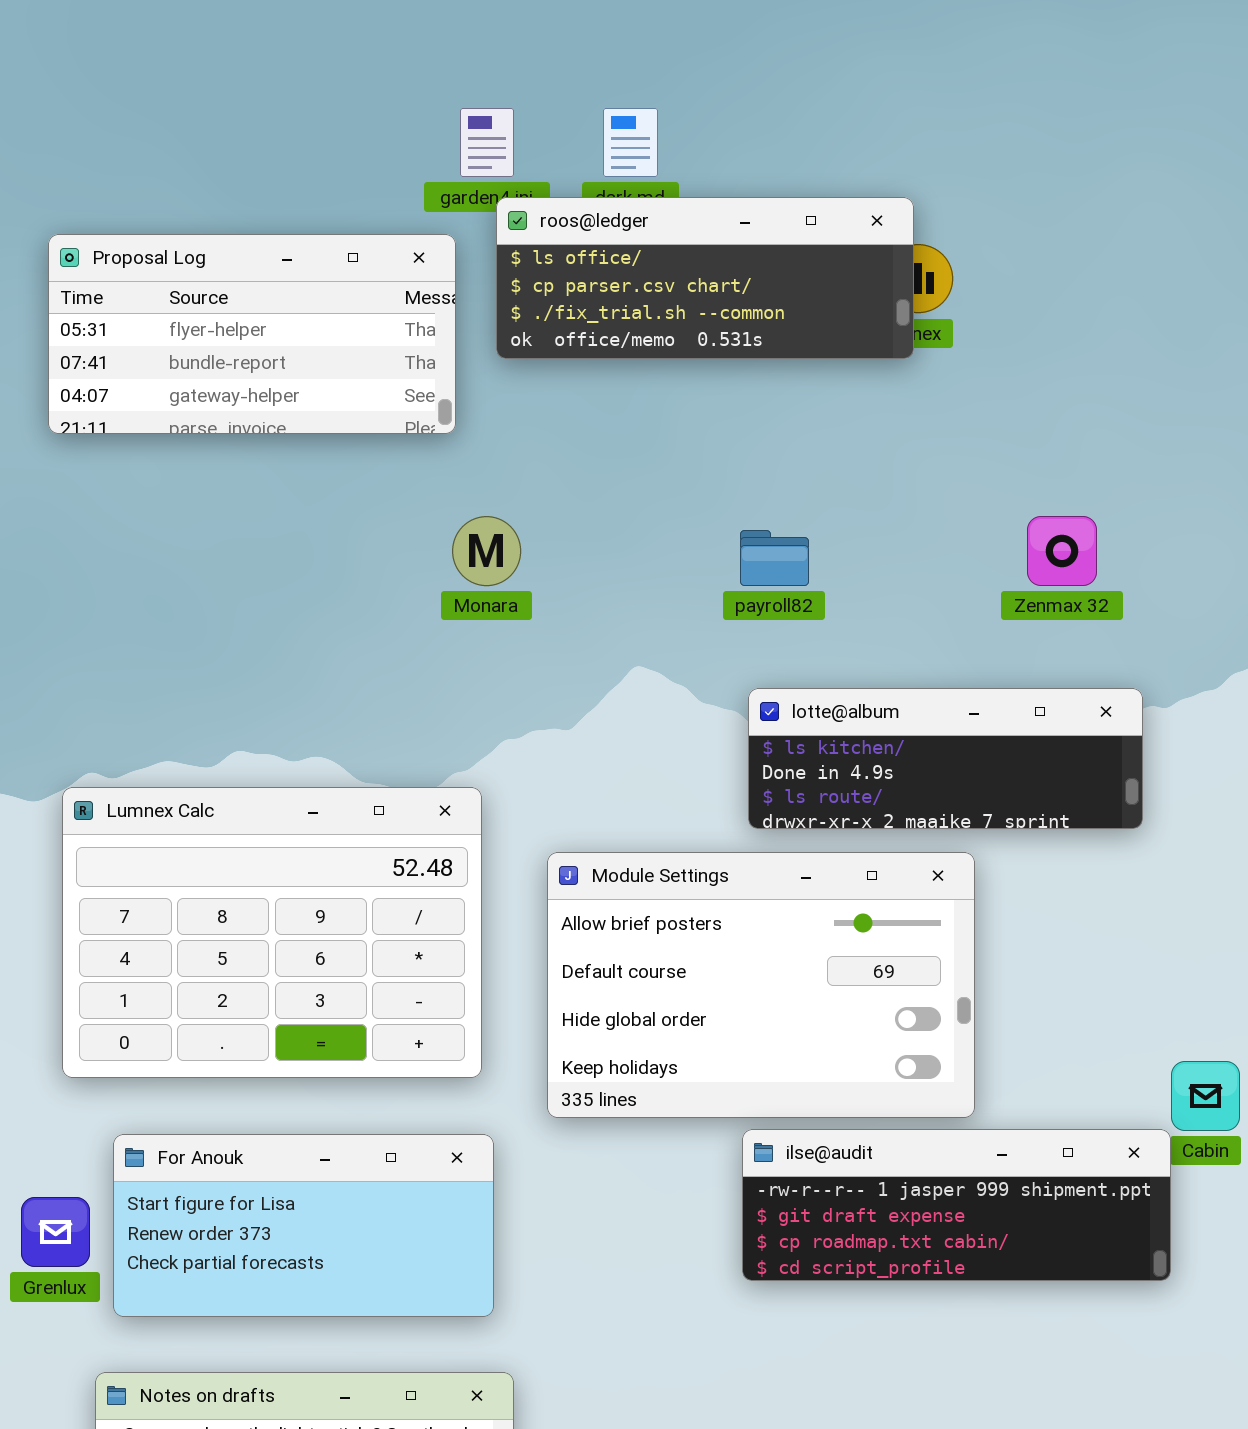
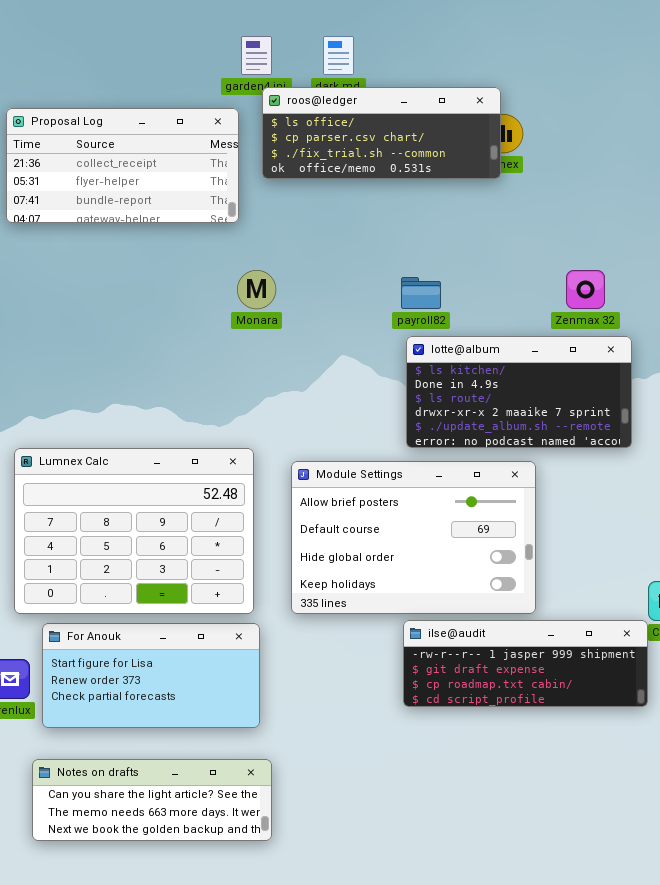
Proposal Log: [48,234,456,434] -> [6,108,239,223], scrolled up 1 row
lotte@album: [748,688,1143,829] -> [406,336,632,448], resized
Lumnex Calc: [62,787,482,1078] -> [14,448,254,614], moved

